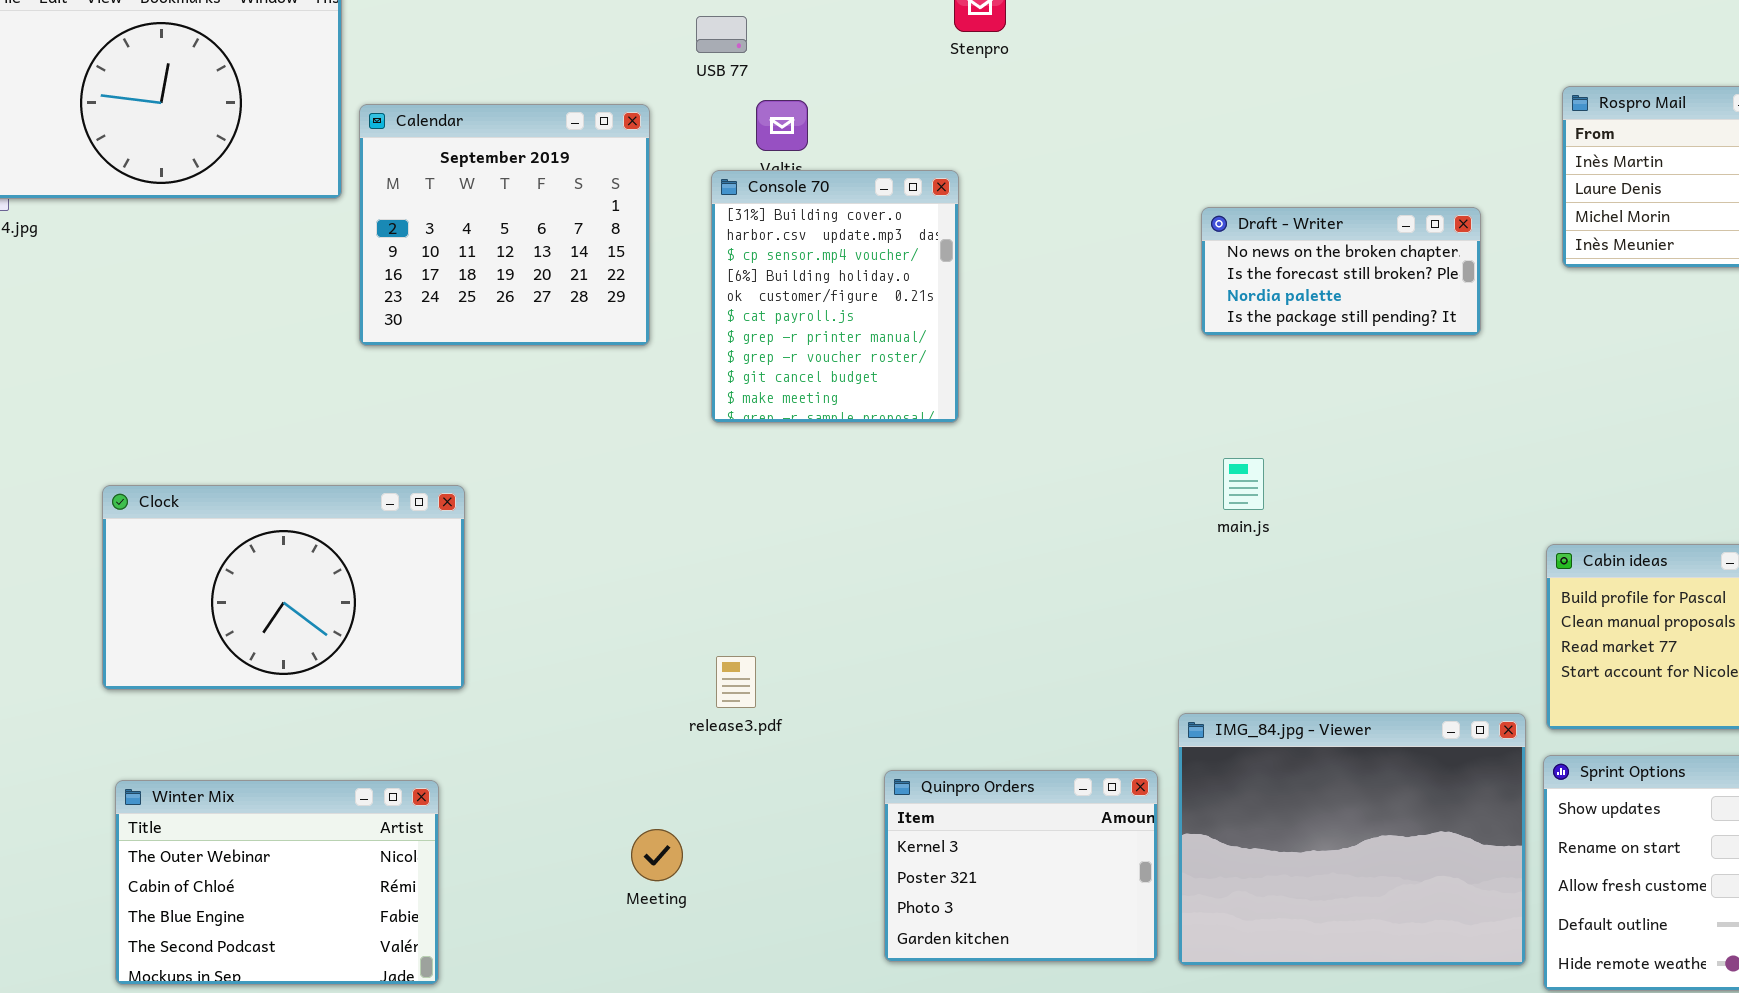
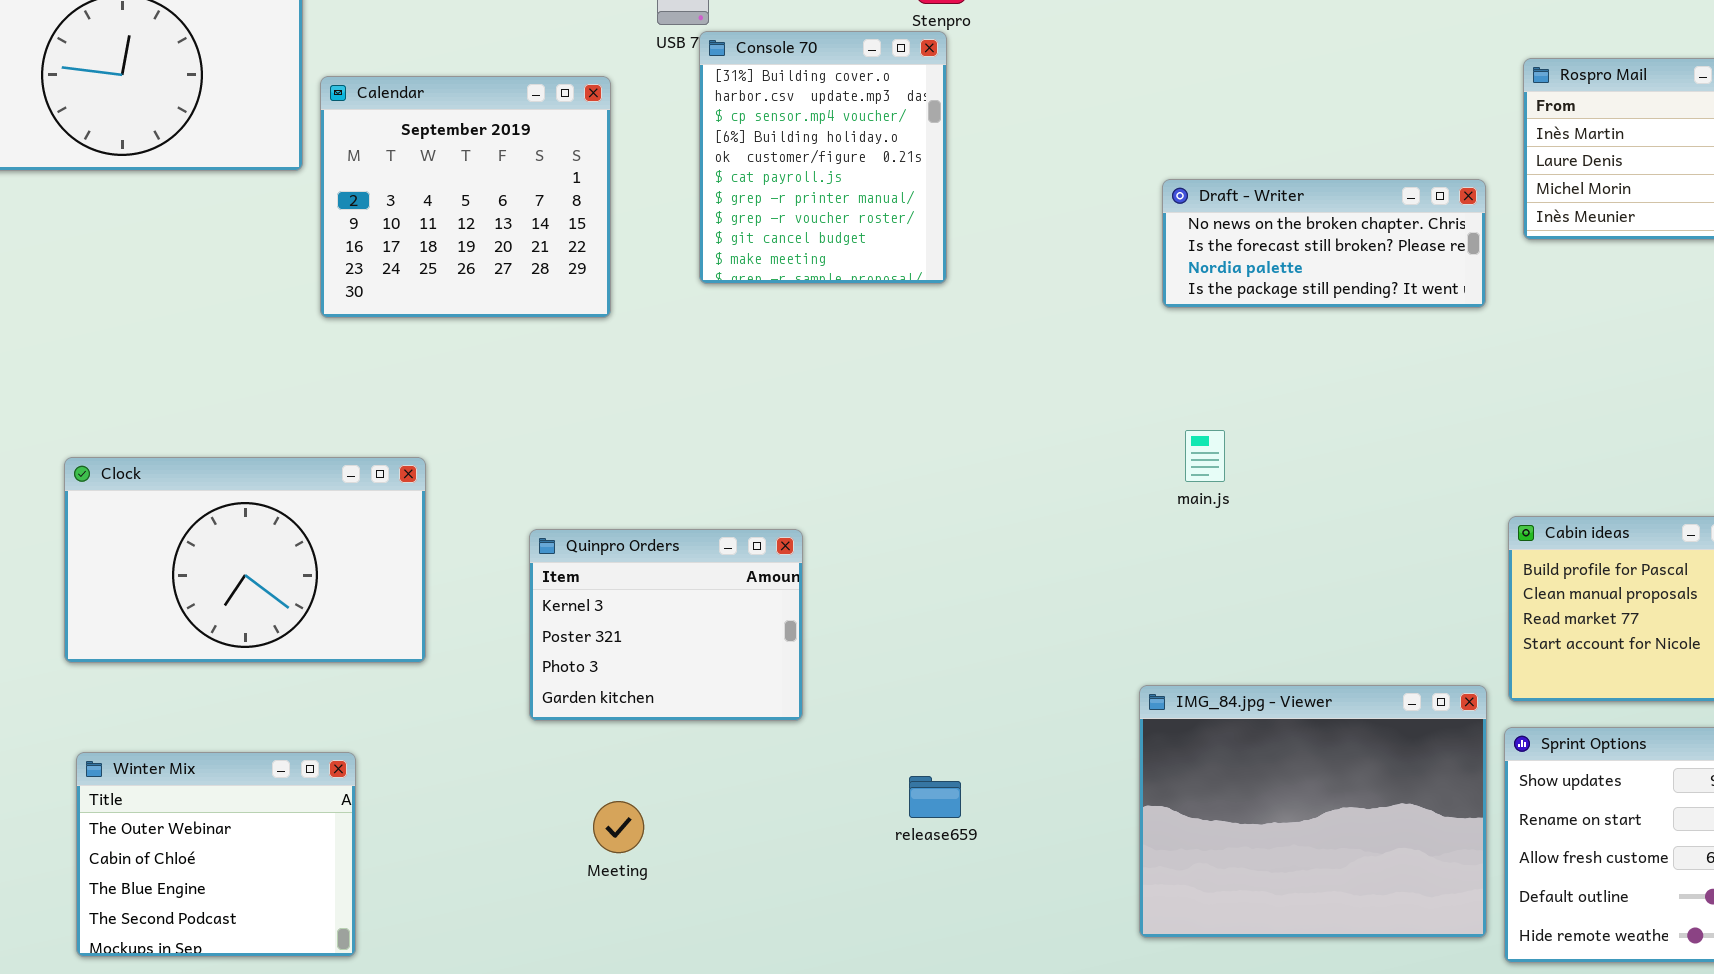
Console 70: [711,170,959,423] -> [699,31,947,284], moved
Draft - Writer: [1201,207,1481,336] -> [1162,179,1486,308], resized
Quinpro Orders: [884,770,1158,962] -> [529,529,803,721], moved
Winter Mix: [115,780,439,985] -> [76,752,356,957], resized

